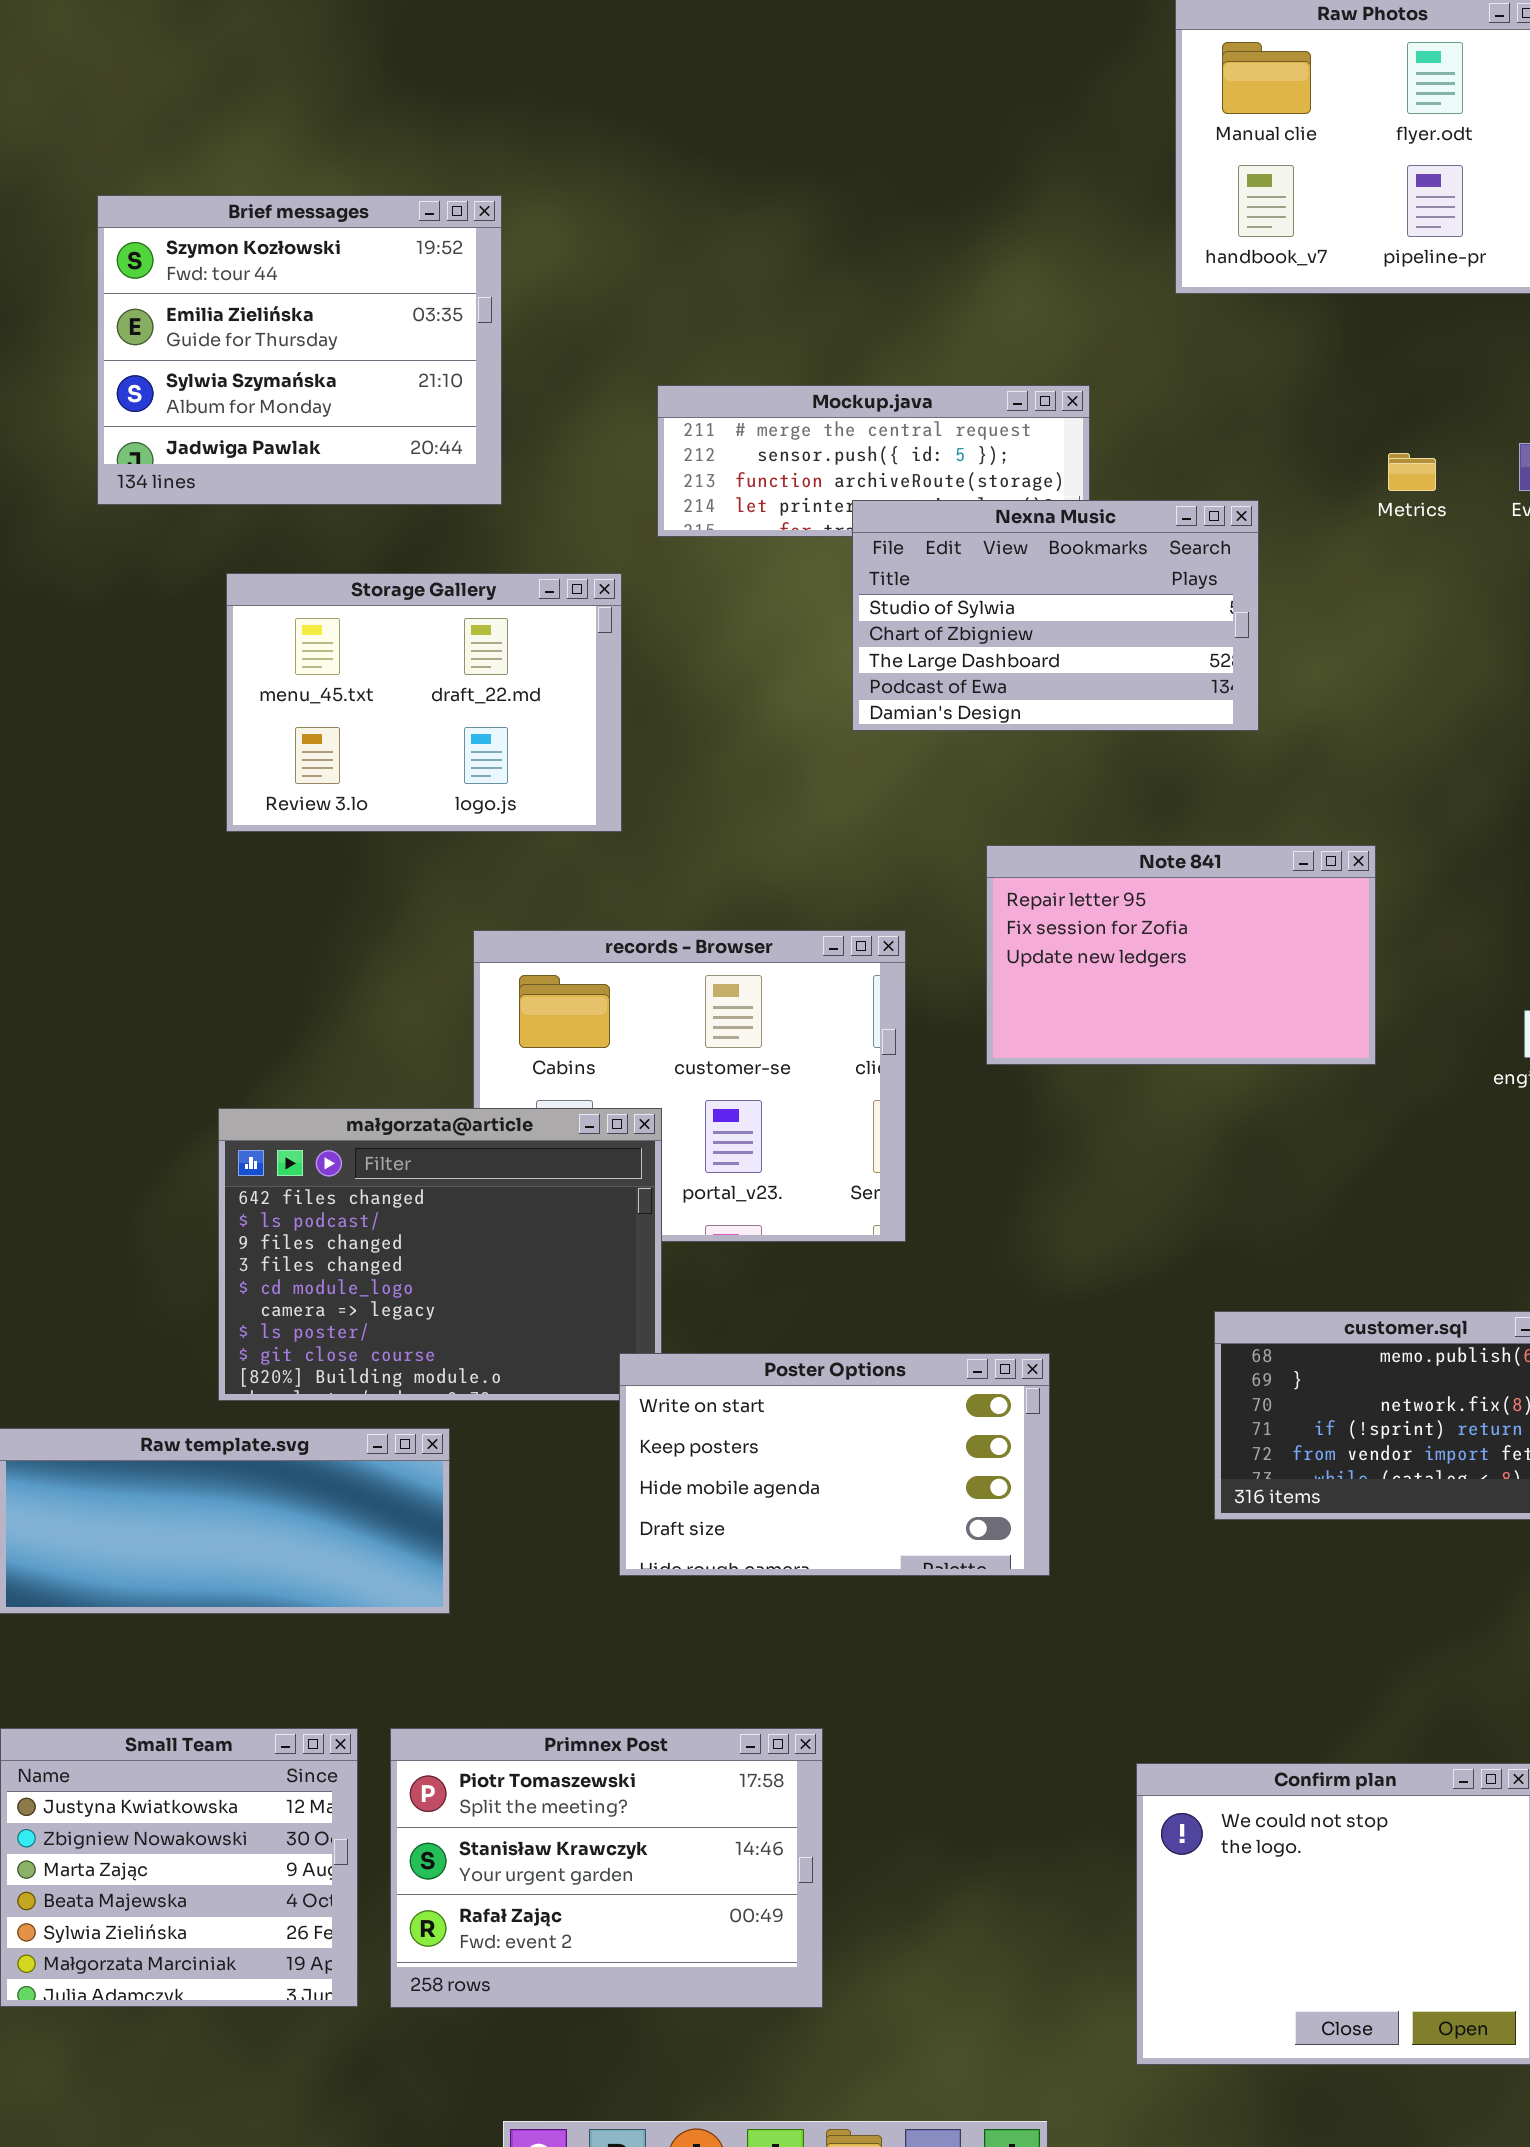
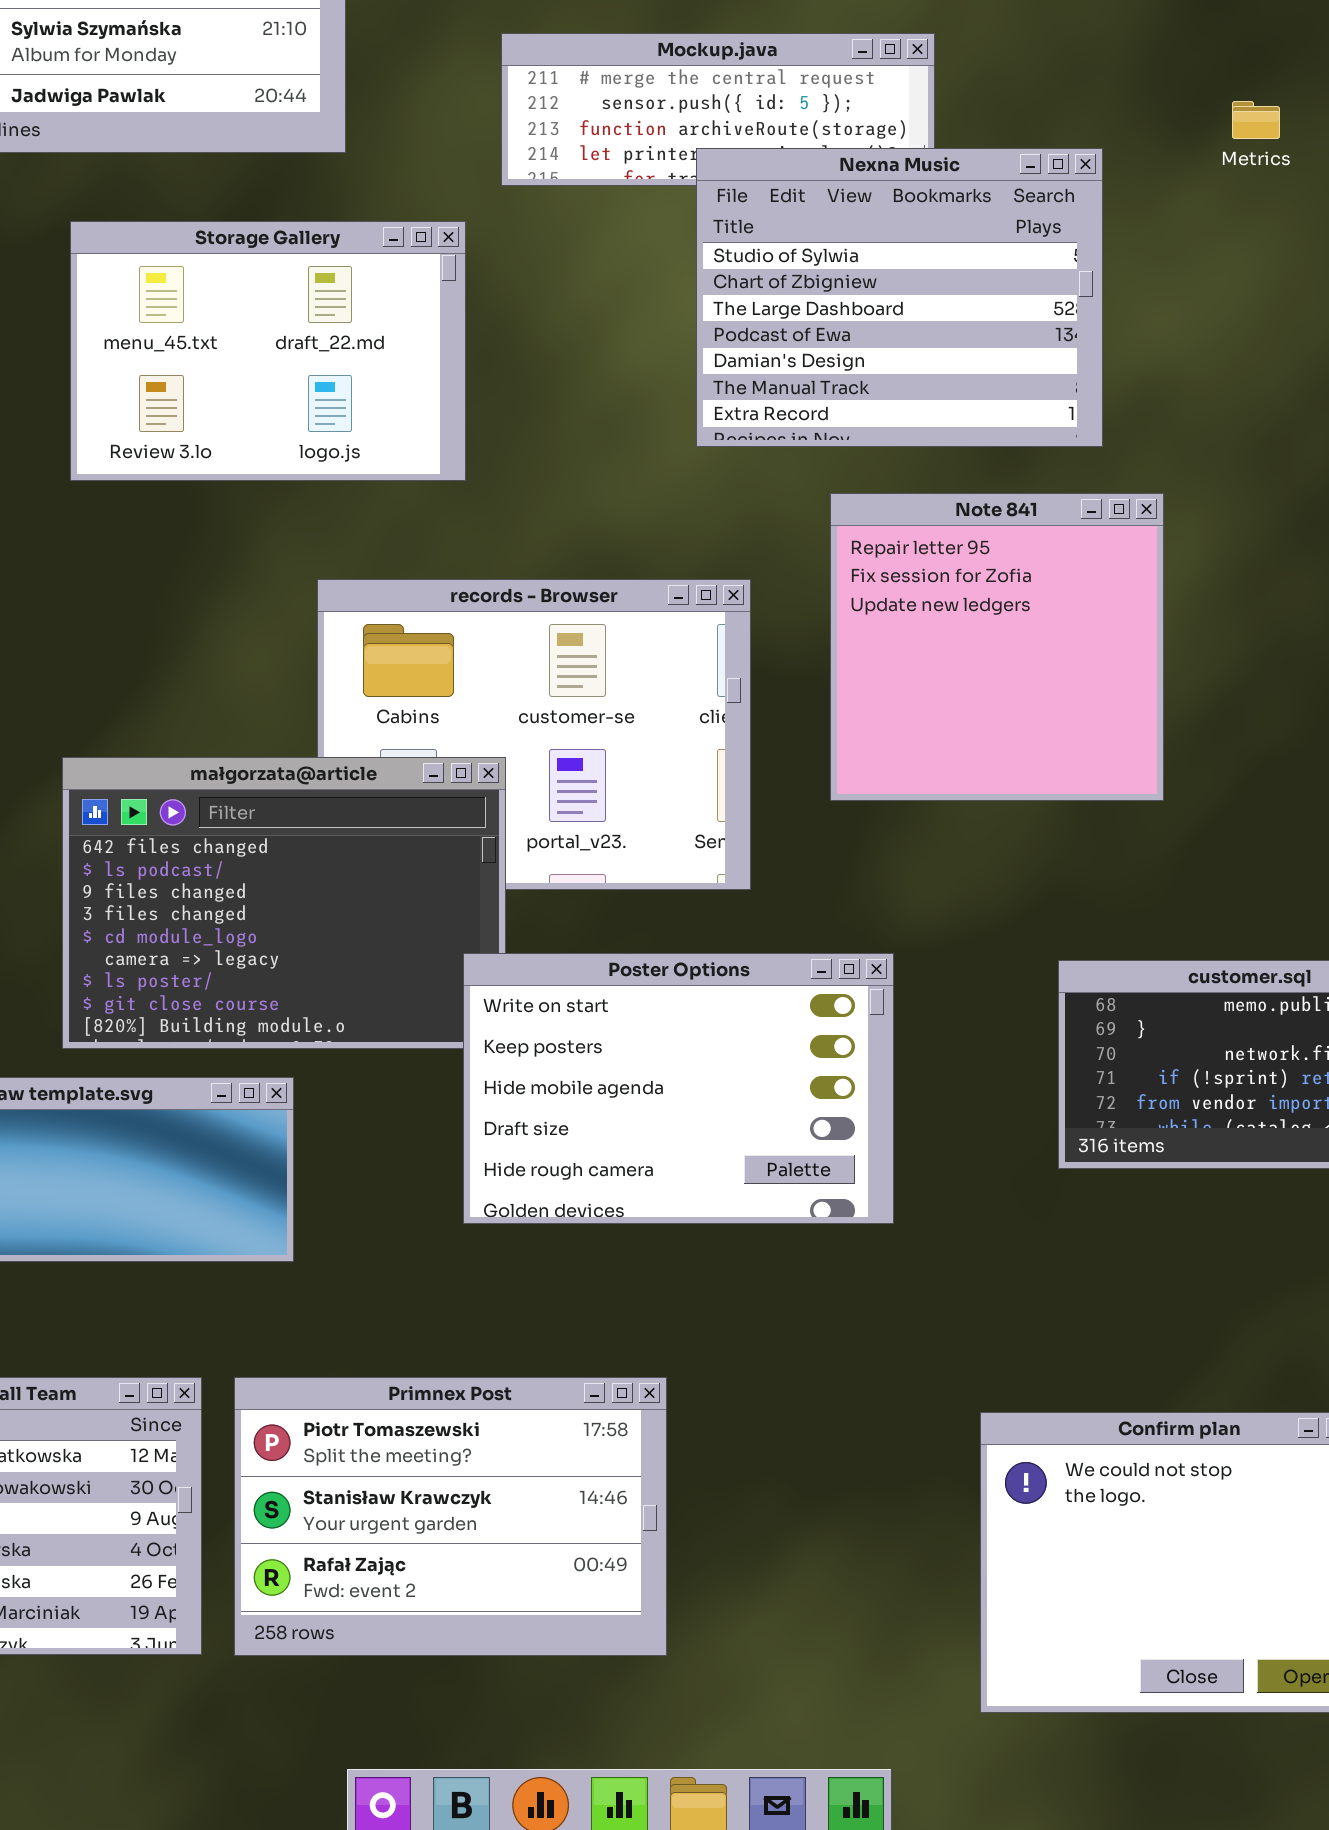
Nexna Music: [852,500,1259,731] -> [696,148,1103,447], resized
Note 841: [986,845,1376,1065] -> [830,493,1164,801], resized
Poster Options: [619,1353,1050,1576] -> [463,953,894,1224], resized

